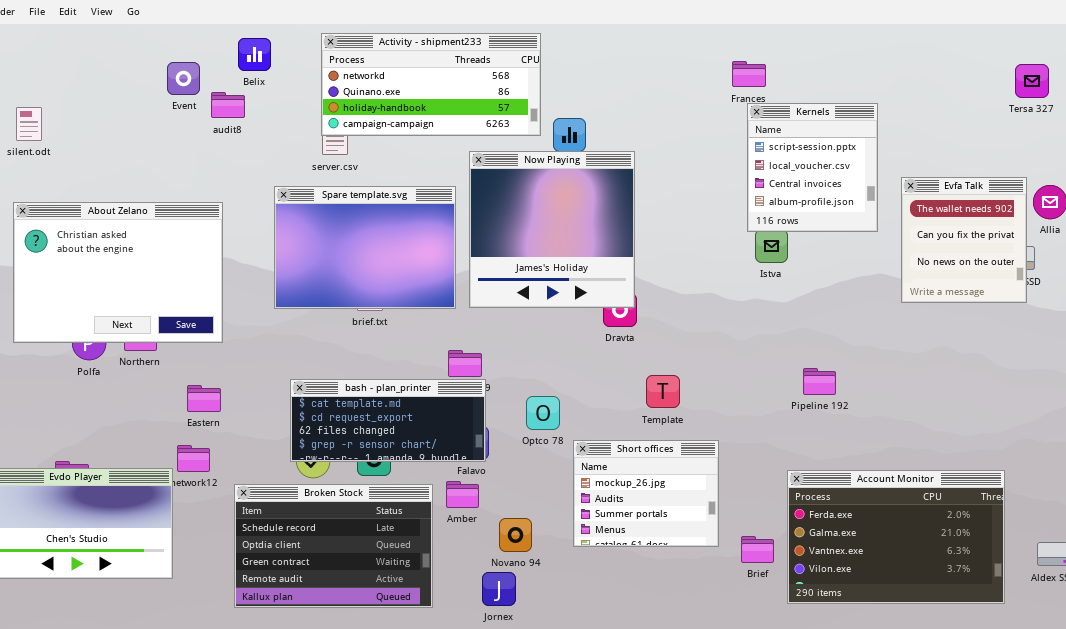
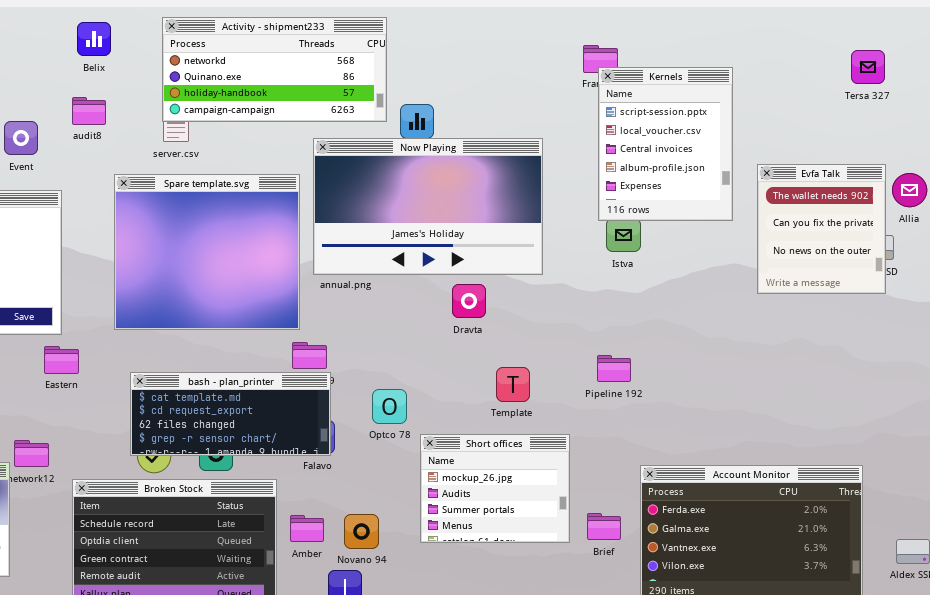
Event: [167,62,200,95] -> [4,121,38,155], moved
Tersa 327: [1015,64,1049,98] -> [851,50,885,84], moved
audit8: [211,92,245,118] -> [72,97,106,125], moved
Kernels: [747,103,878,232] -> [598,67,733,221], resized
Now Playing: [469,151,635,308] -> [313,138,543,275], resized
Spare template.svg: [274,186,456,309] -> [114,174,300,330], resized
Pipeline 192: [803,368,836,395] -> [597,355,631,382], moved
Eastern: [187,385,221,412] -> [44,346,79,374], moved
Amber: [446,481,479,508] -> [290,515,324,542], moved
Brief: [741,536,774,563] -> [587,513,621,540], moved

